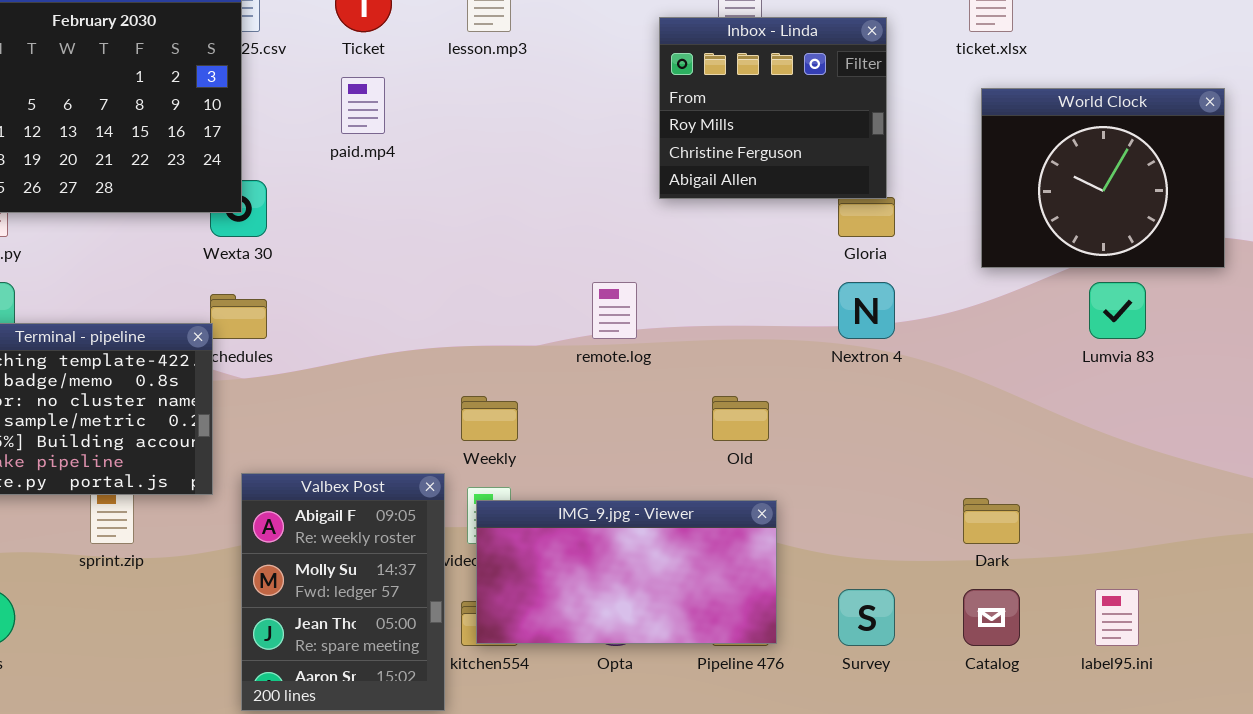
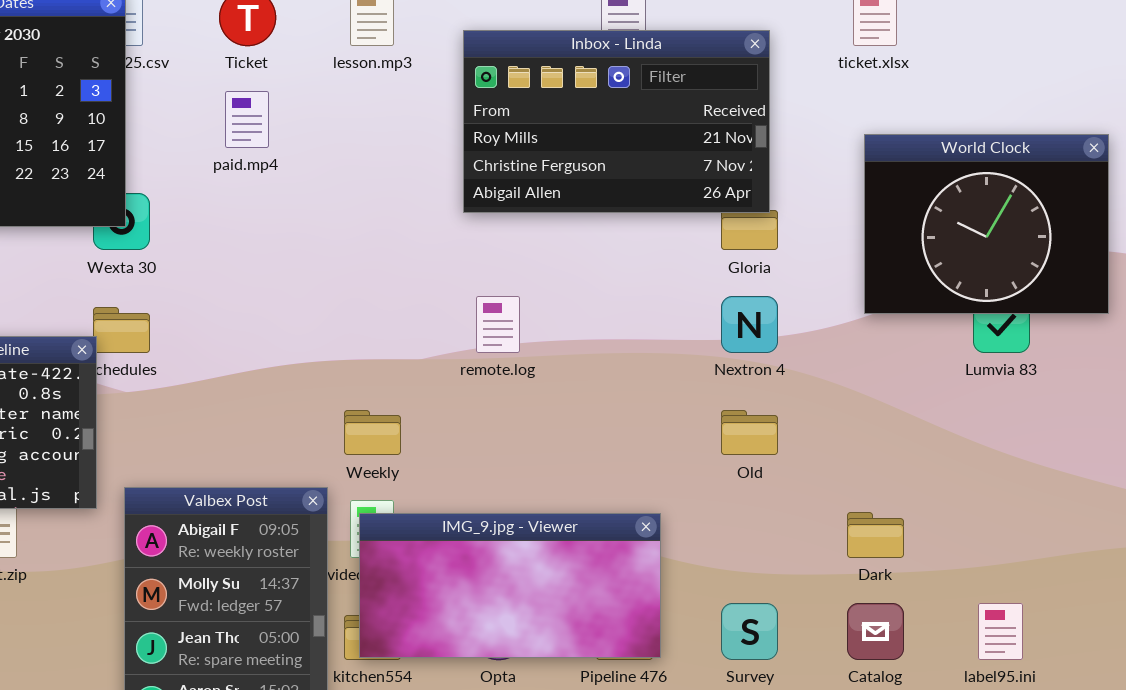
Inbox - Linda: [659,17,887,199] -> [463,30,770,213], resized
World Clock: [981,88,1225,268] -> [864,134,1109,314], moved
Old: [712,396,769,441] -> [721,410,778,455], moved

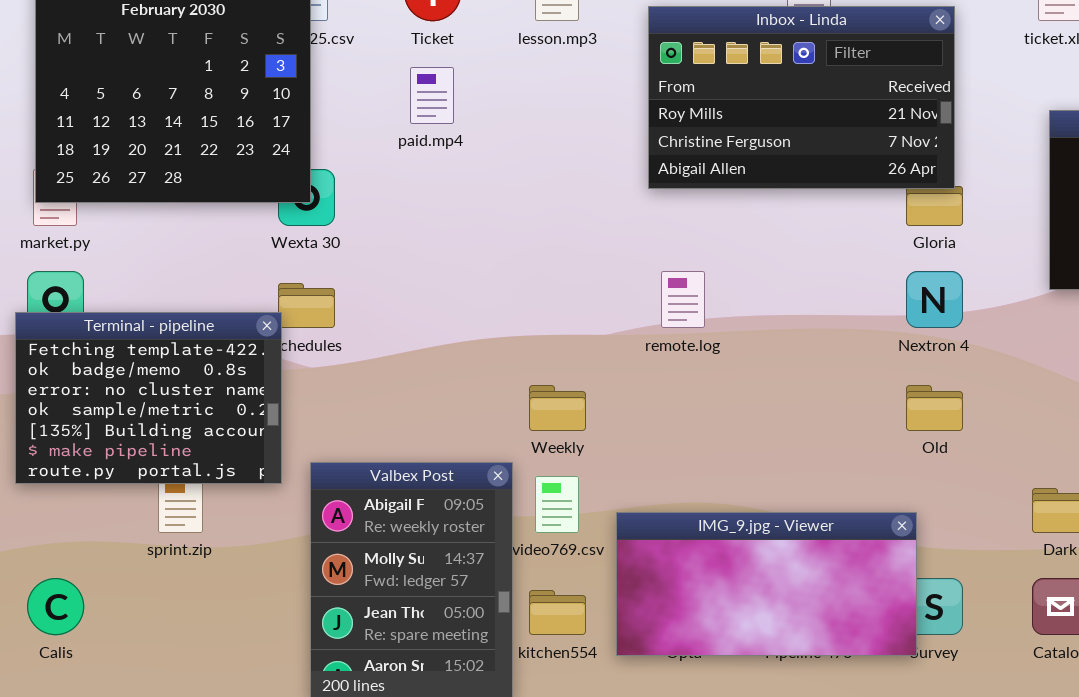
IMG_9.jpg - Viewer: [359,513,661,658] -> [616,512,917,656], moved

